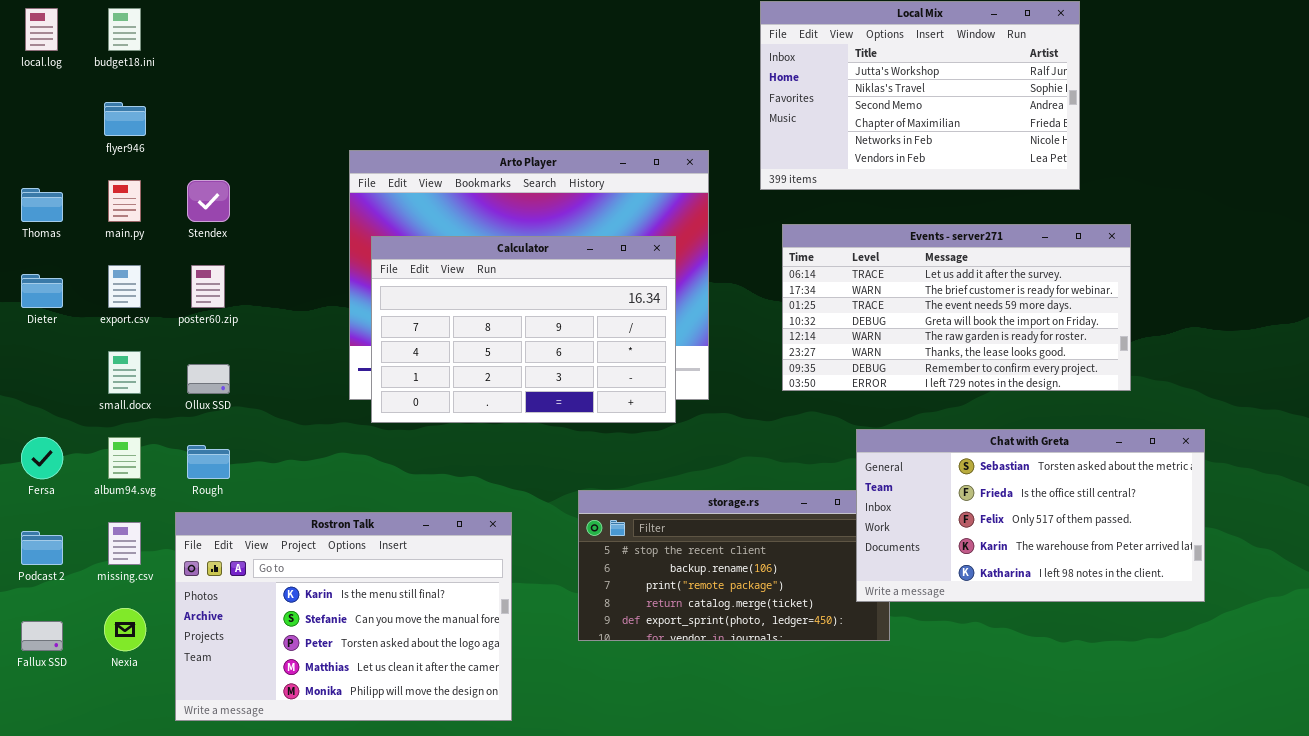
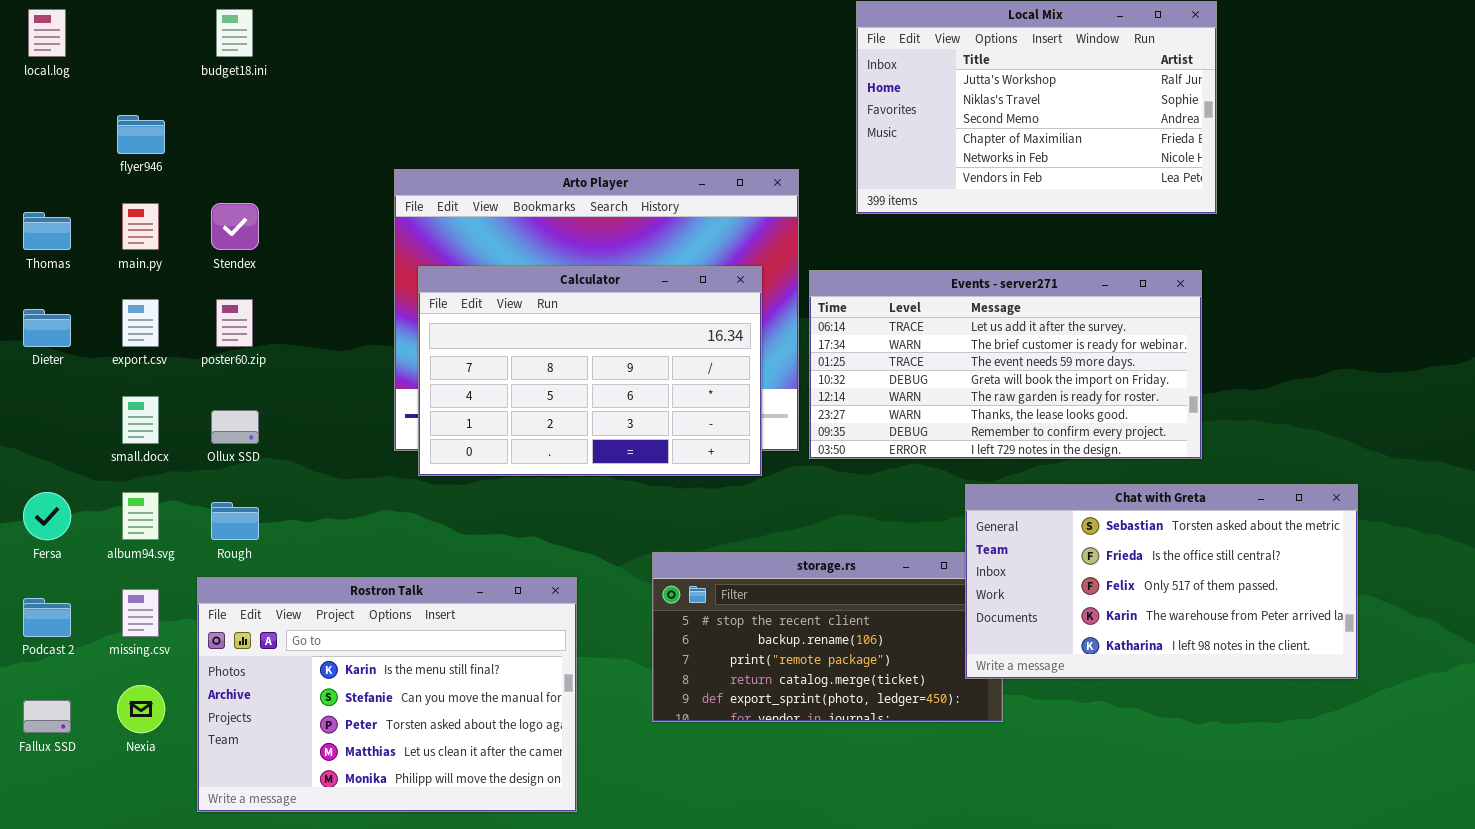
budget18.ini: [108,8,141,51] -> [216,9,253,57], moved
Events - server271: [782,224,1131,391] -> [809,270,1202,459], moved

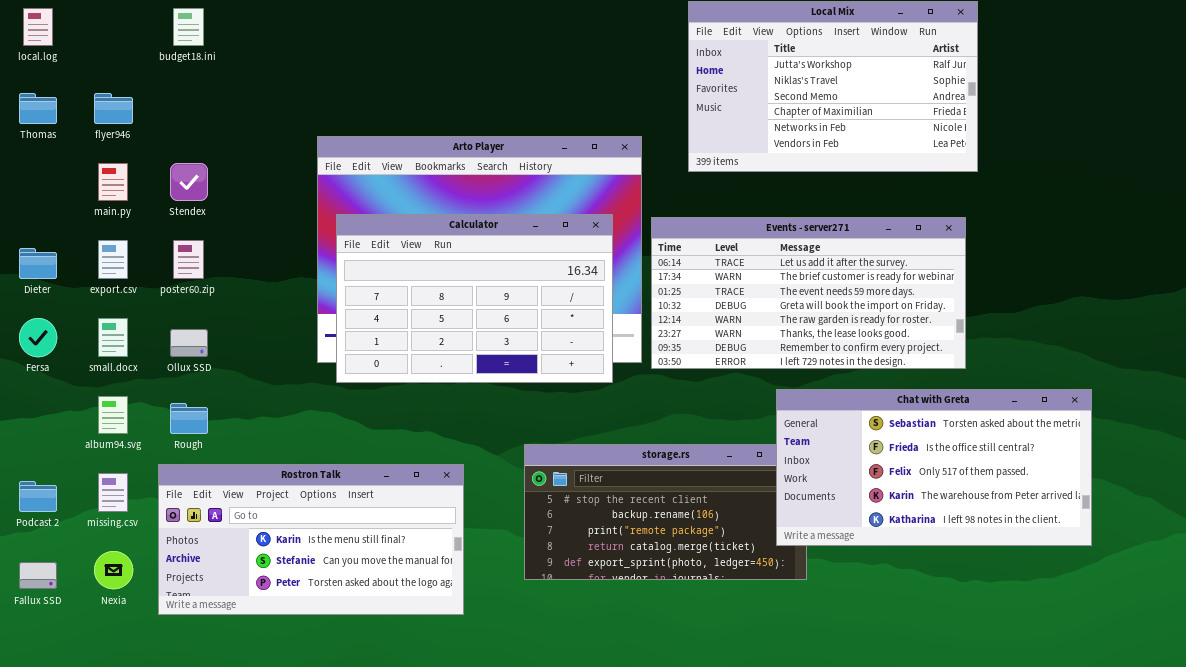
Thomas: [23,212,71,250] -> [19,93,57,124], moved
Fersa: [23,492,71,540] -> [19,318,57,357], moved
Rostron Talk: [197,577,577,812] -> [158,464,464,615], resized

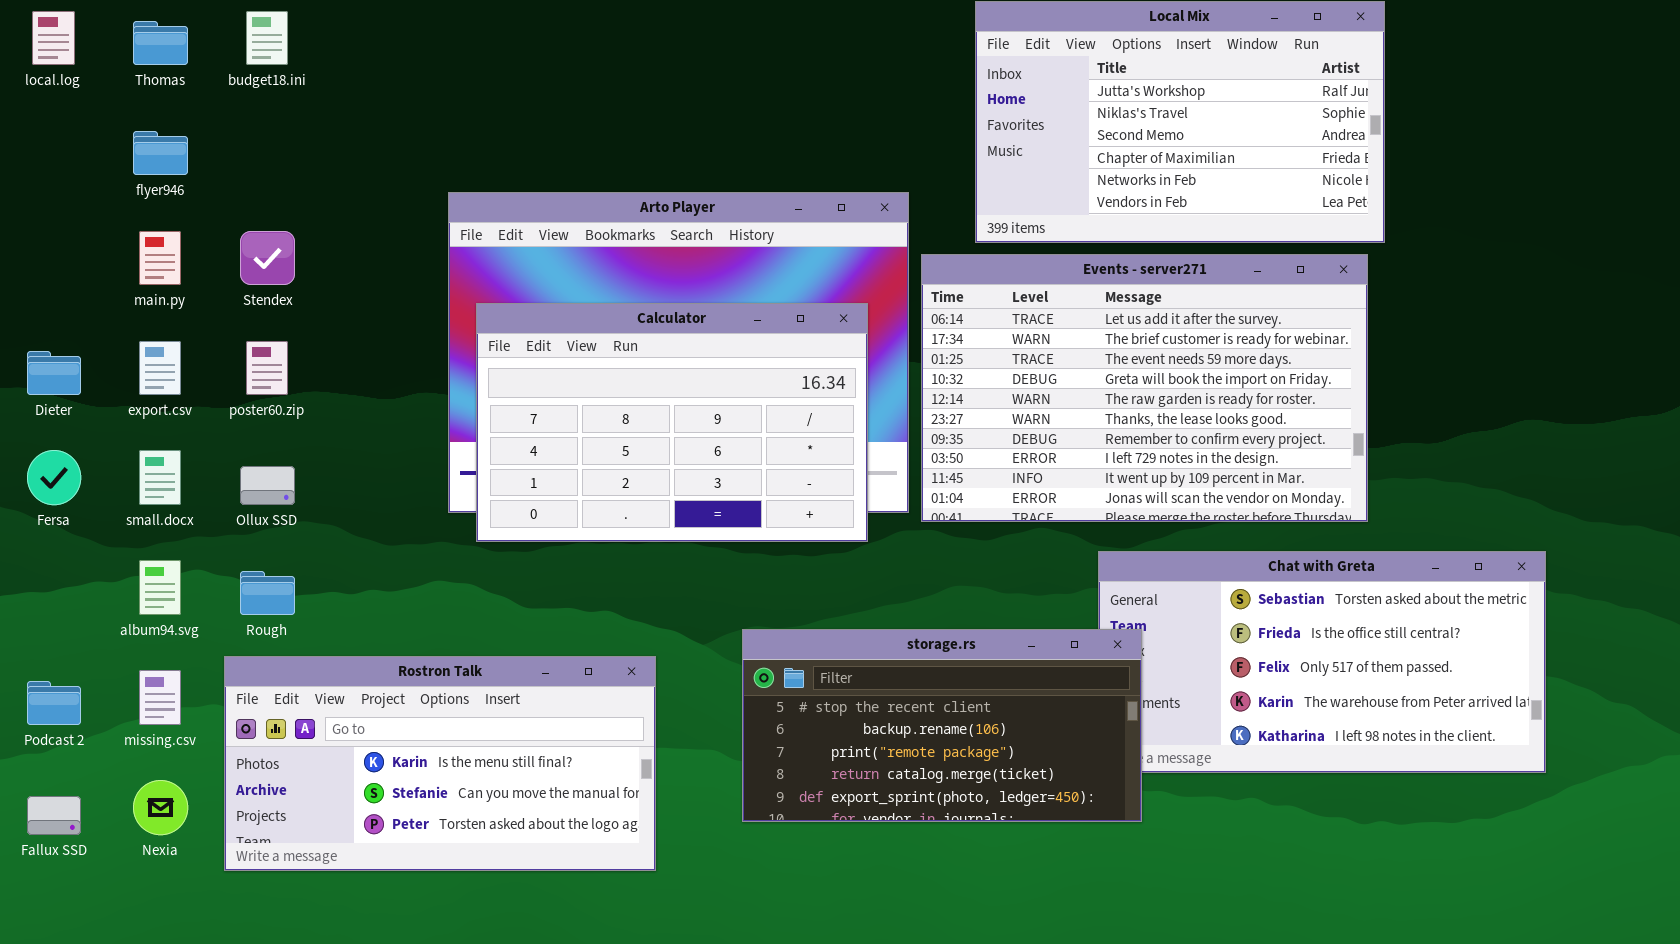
Thomas: [19,93,57,124] -> [133,21,188,65], moved
Events - server271: [651,217,966,369] -> [921,254,1368,522], resized
storage.rs: [524,444,807,580] -> [742,629,1142,822], raised

